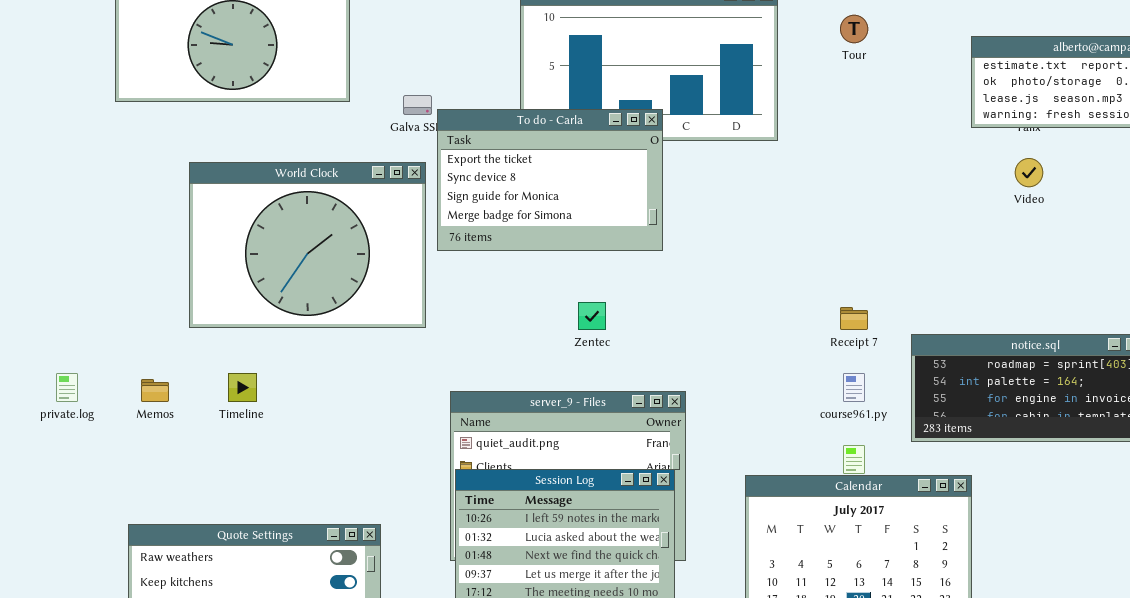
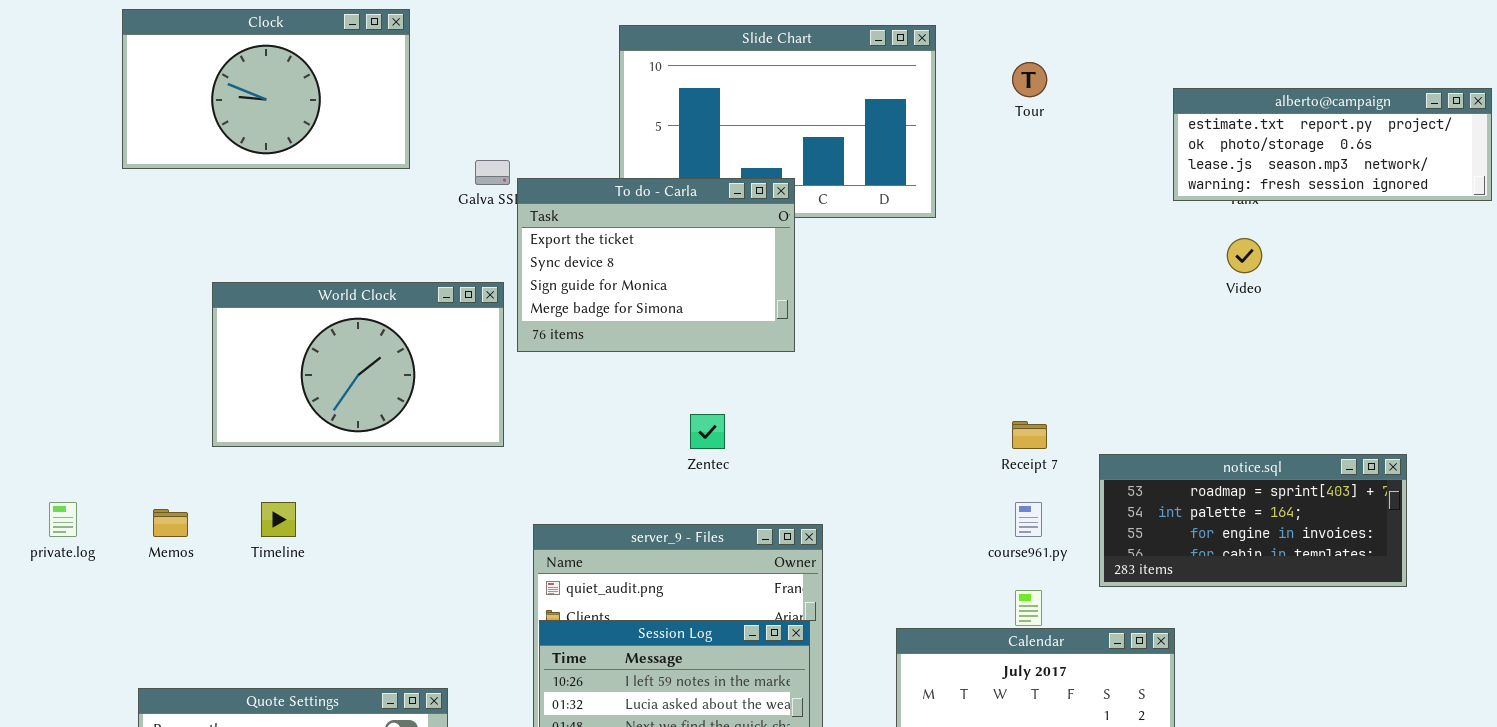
World Clock: [189,162,426,328] -> [212,282,504,447], resized

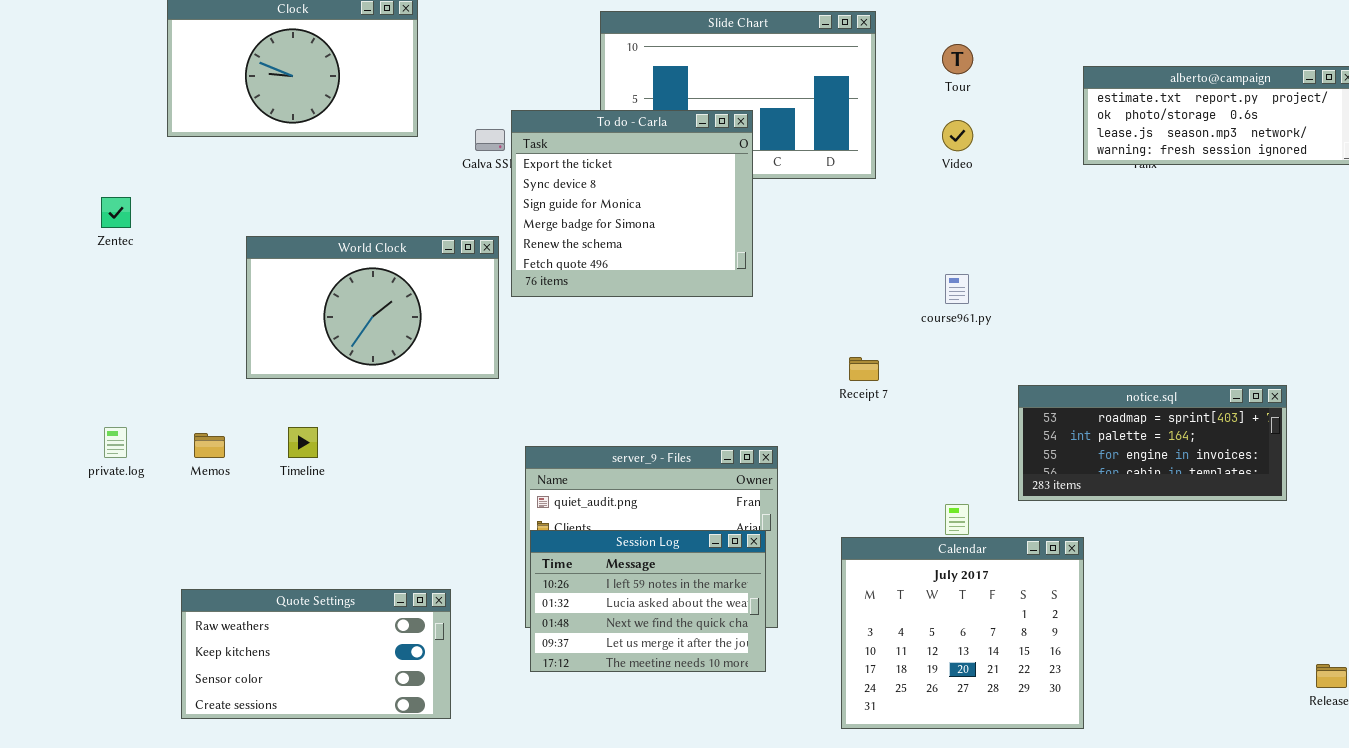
To do - Carla: [517,178,795,352] -> [511,110,753,297], resized
Video: [1227,238,1262,273] -> [942,120,973,151], moved
Zentec: [690,414,725,449] -> [101,197,131,228], moved
Receipt 7: [1012,421,1047,449] -> [849,357,879,381], moved
course961.py: [1015,502,1042,537] -> [945,274,969,304], moved

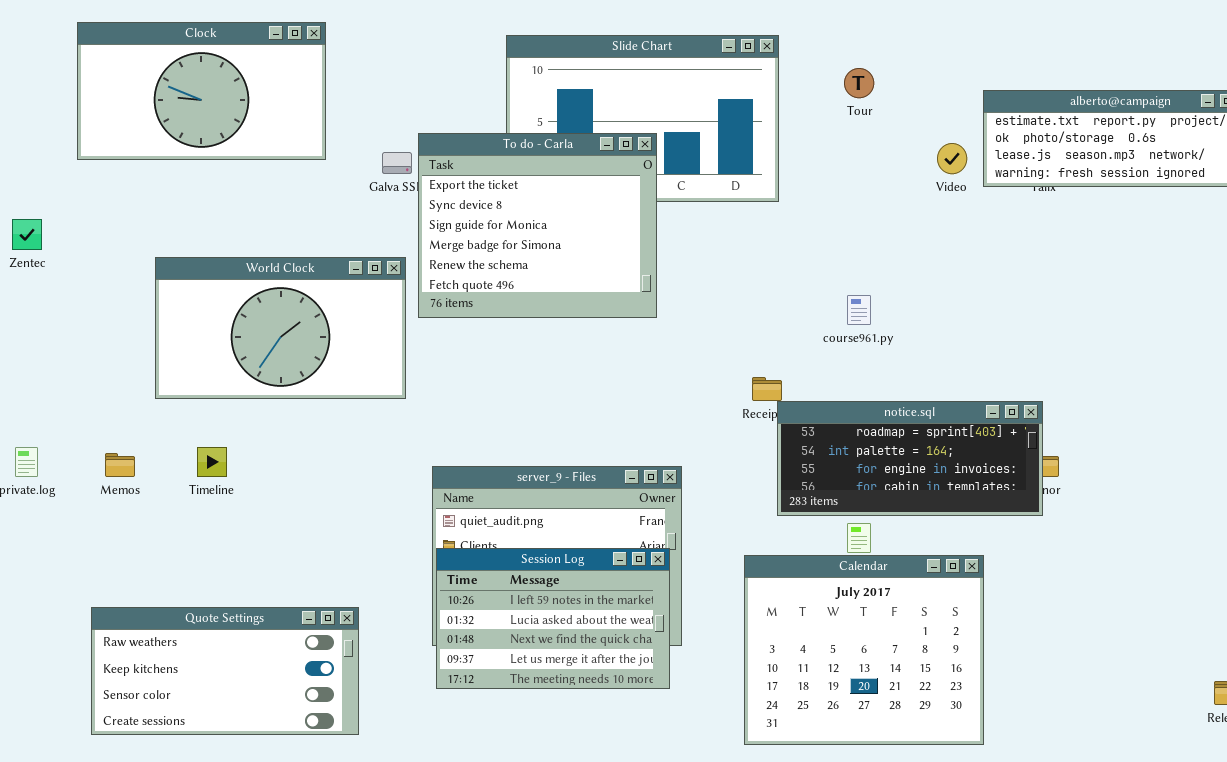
Video: [942,120,973,151] -> [937,143,967,174], moved
notice.sql: [1018,385,1287,501] -> [777,401,1043,516], moved

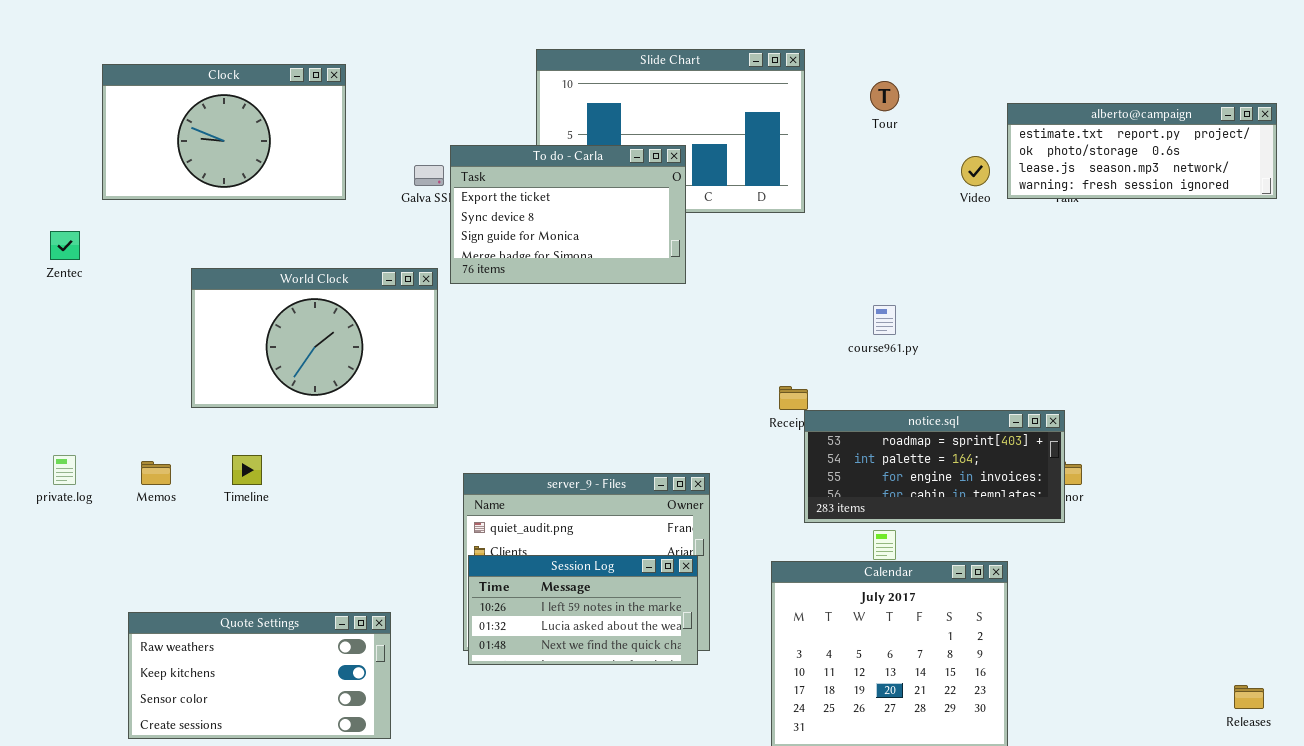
Clock: [77,22,326,160] -> [102,64,346,200], moved
To do - Carla: [418,133,657,318] -> [450,145,686,284], resized
Session Log: [436,548,670,689] -> [468,555,698,665], resized

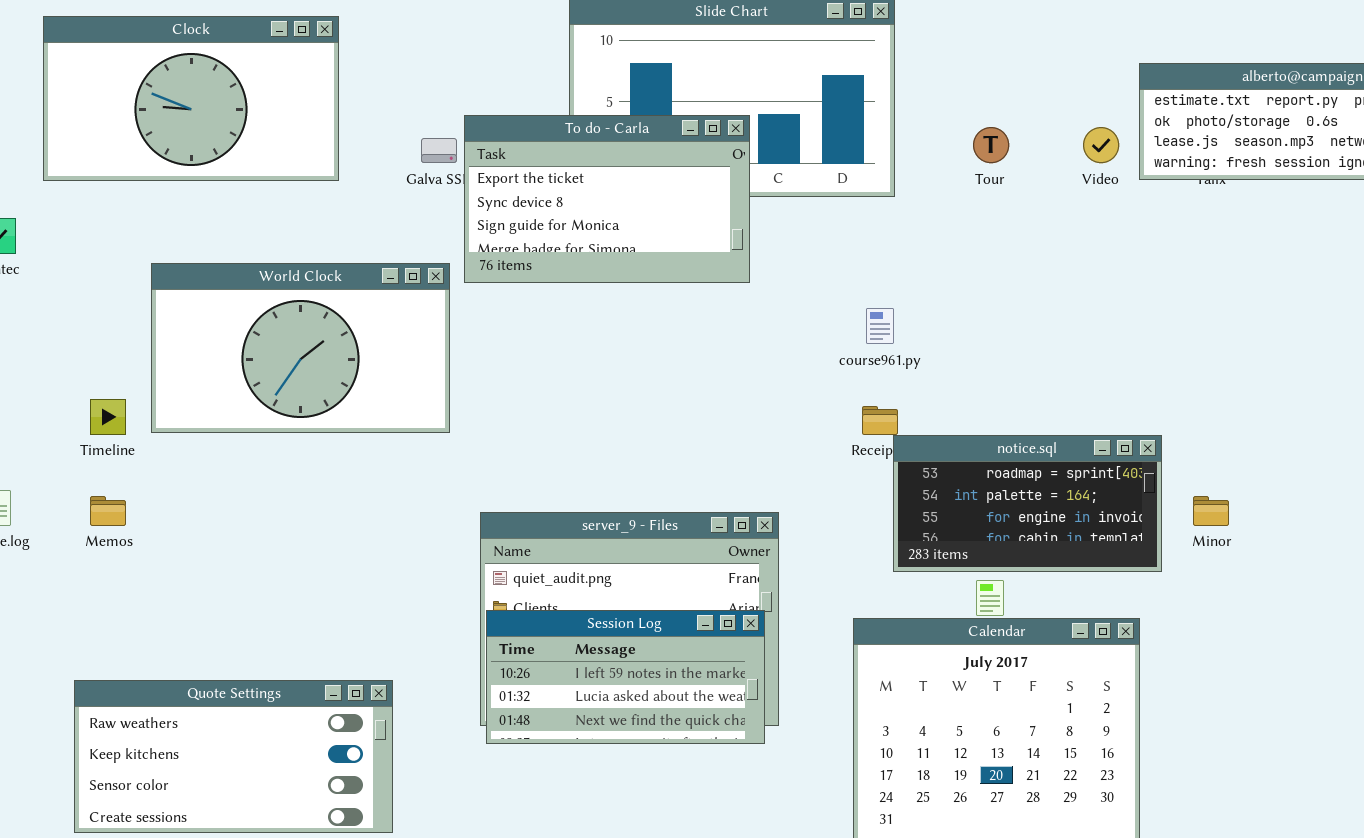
Tour: [870,81,899,111] -> [973,127,1009,163], moved
course961.py: [873,305,896,335] -> [866,308,894,344], moved
notice.sql: [804,410,1065,523] -> [893,435,1162,572], resized
Timeline: [232,455,262,485] -> [90,399,126,435], moved

